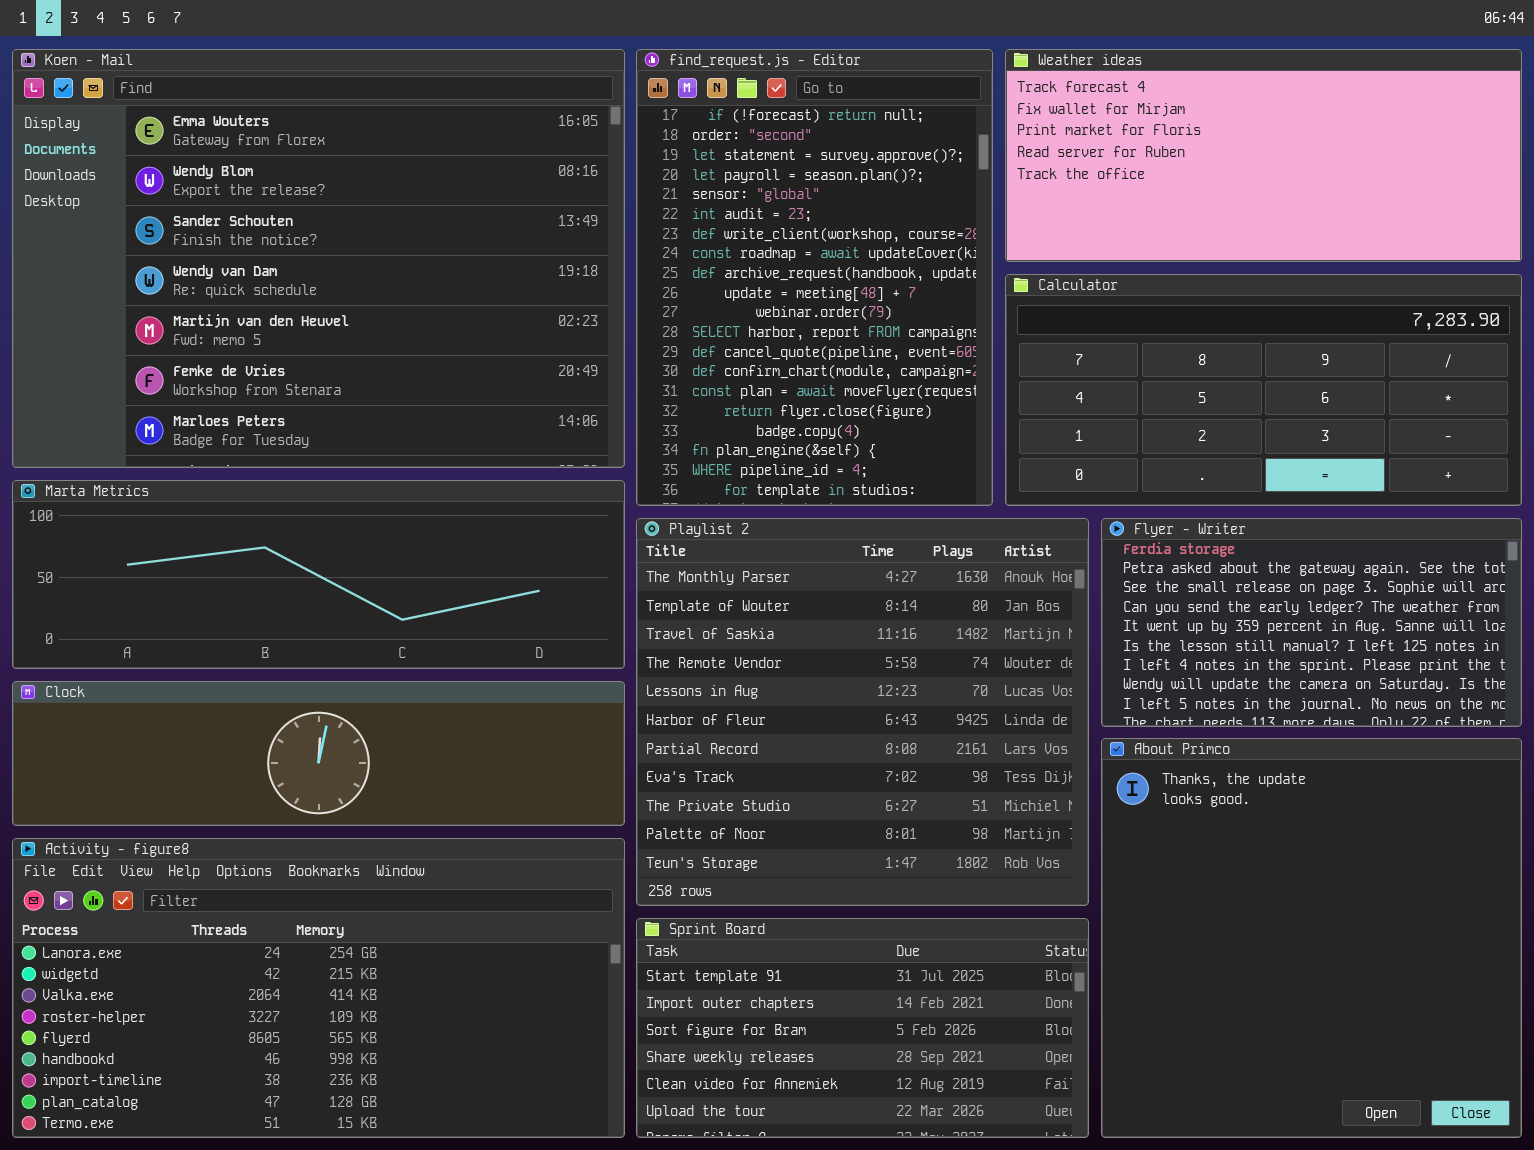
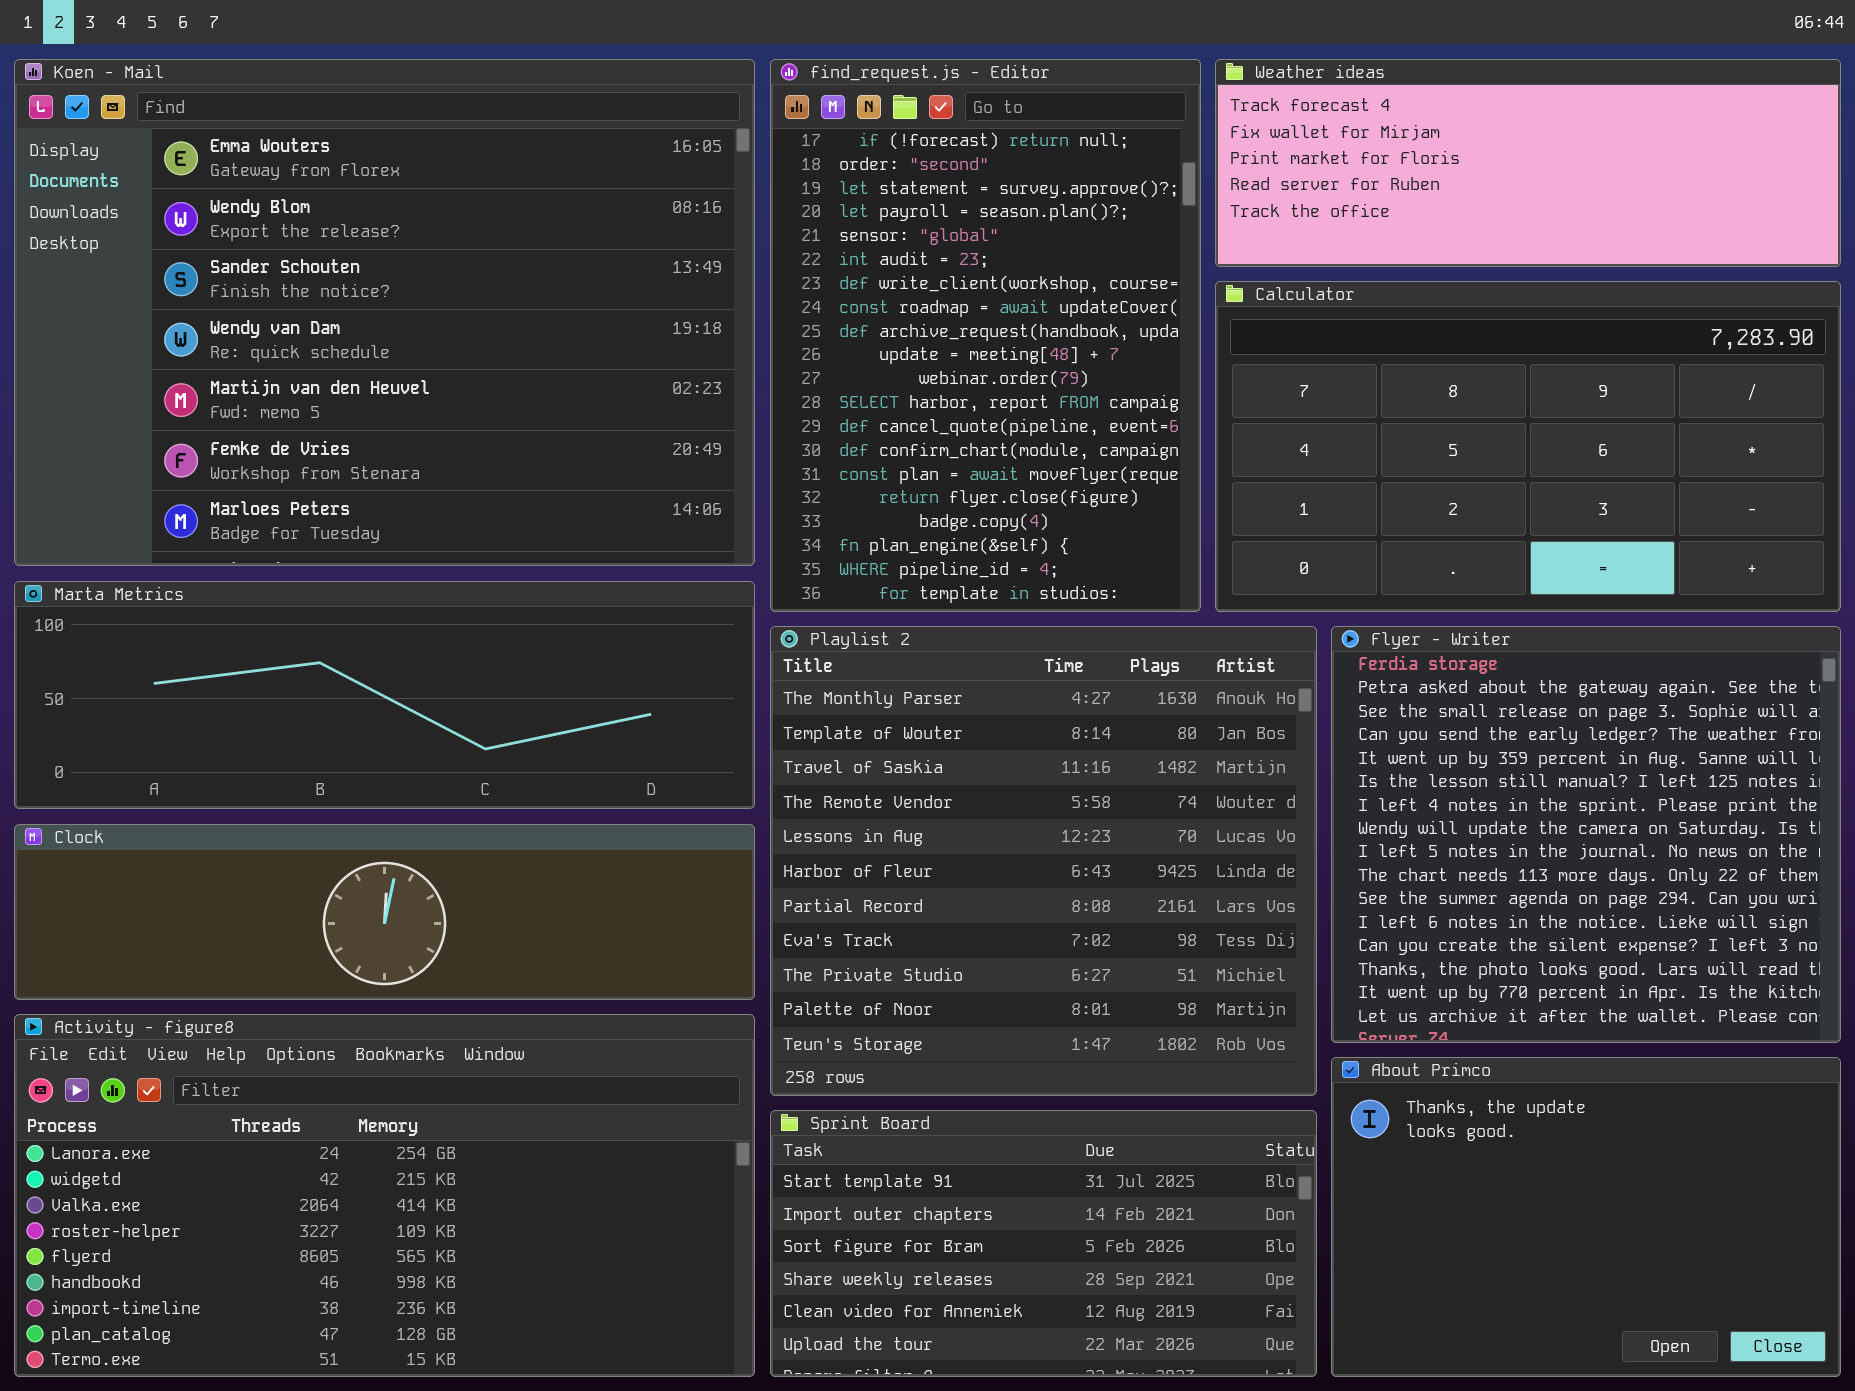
Weather ideas: [1005,49,1522,262] -> [1215,59,1841,267], resized
Calculator: [1005,274,1522,506] -> [1215,281,1841,612], resized
Flyer - Writer: [1101,518,1522,727] -> [1331,626,1841,1043], resized
About Primco: [1101,738,1522,1138] -> [1331,1057,1841,1377], resized

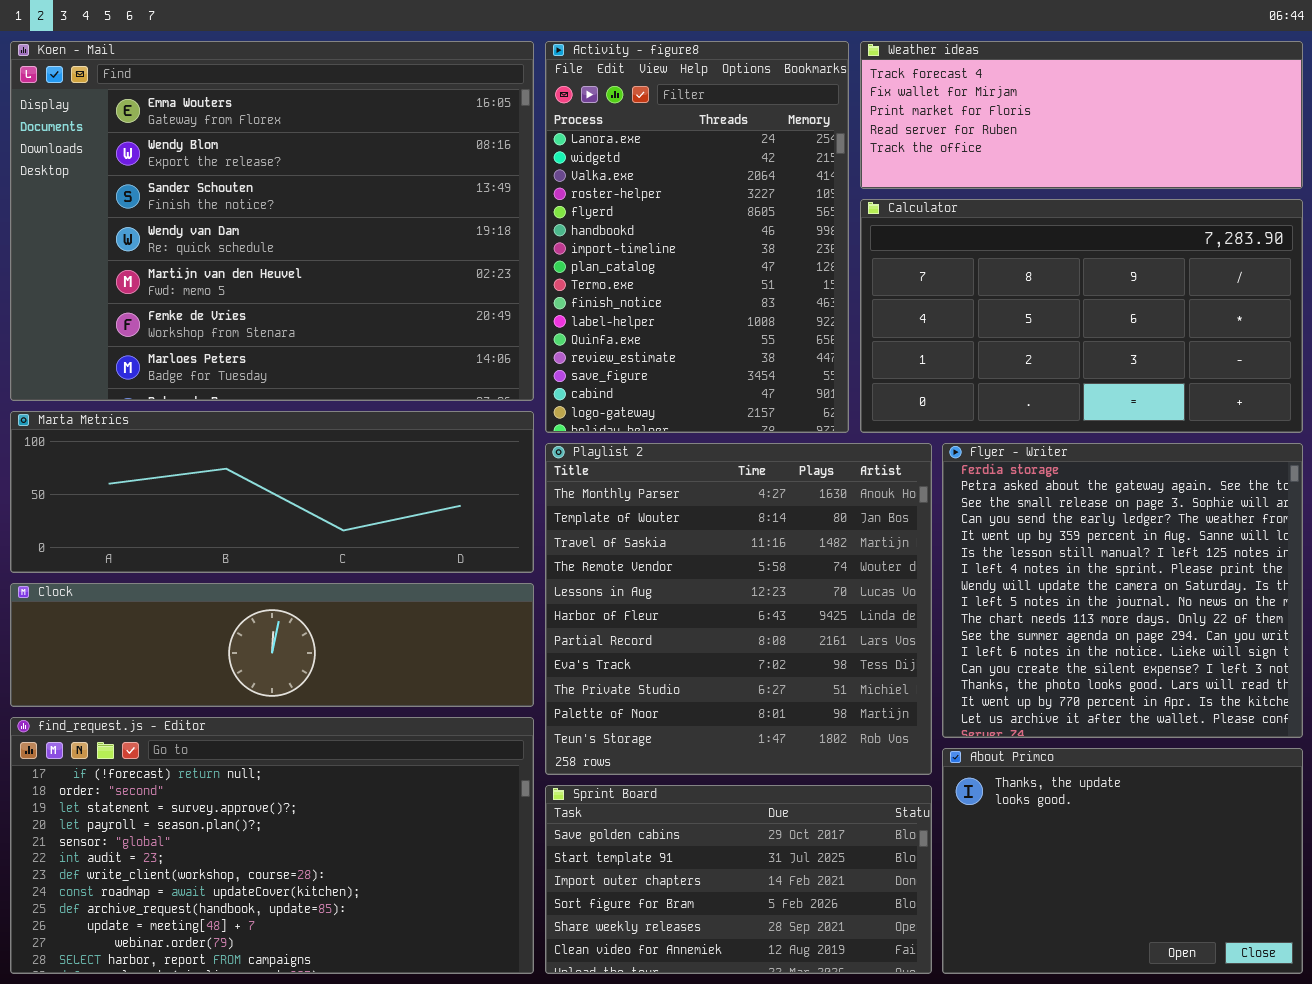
find_request.js - Editor: [770,59,1201,612] -> [10,717,534,974], moved, resized
Activity - figure8: [14,1014,755,1377] -> [545,41,849,433], moved, resized
Sprint Board: [770,1110,1317,1377] -> [545,785,932,974], scrolled up 1 row

